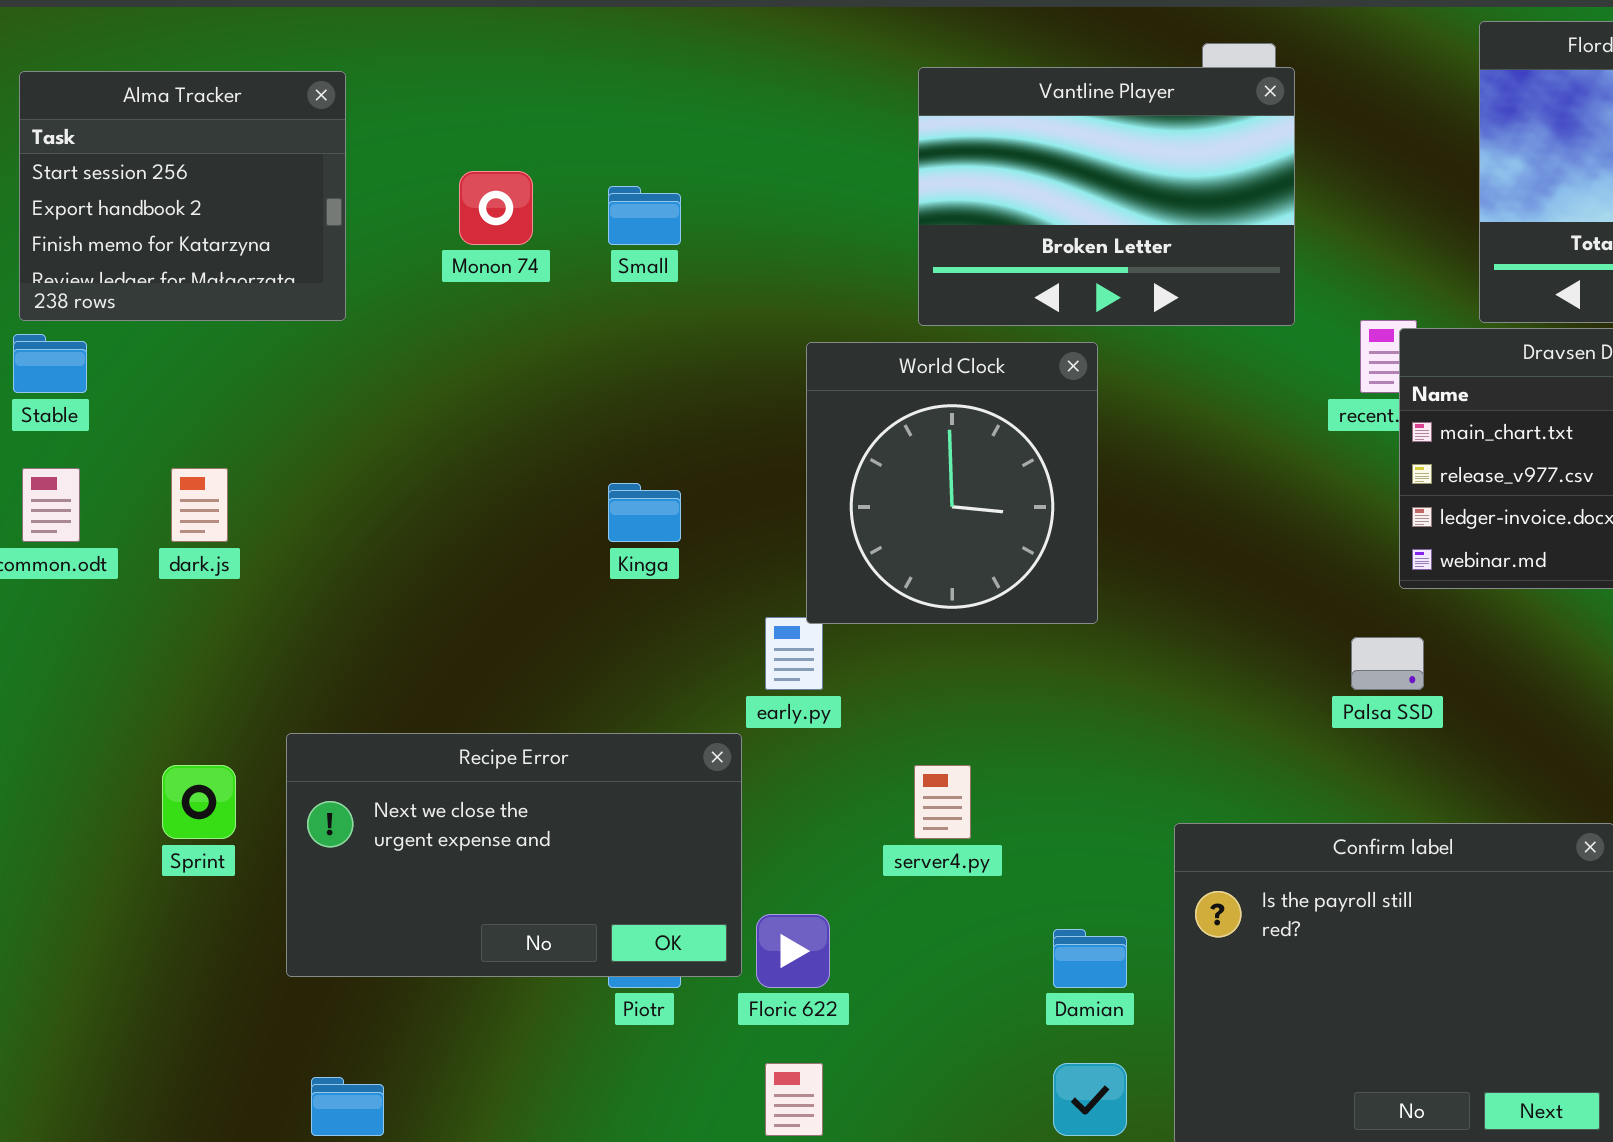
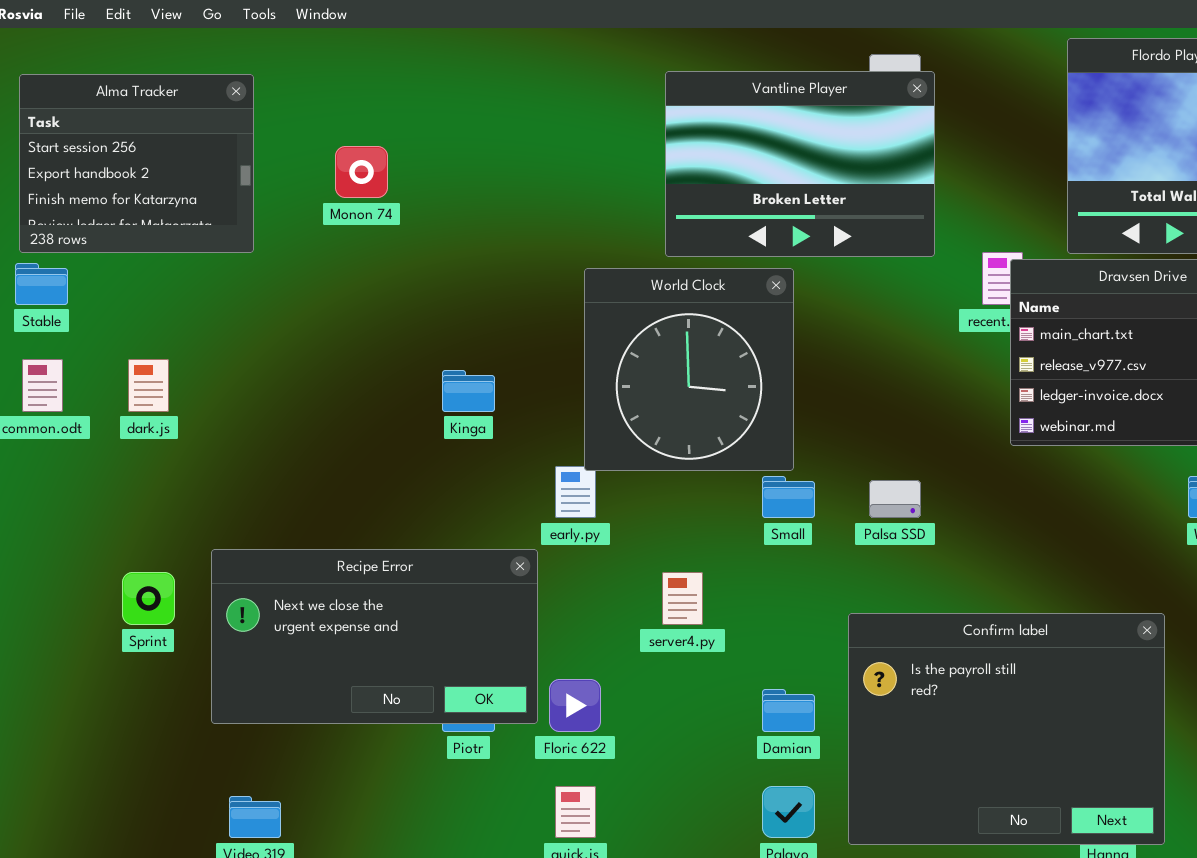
Small: [608,186,681,245] -> [762,476,815,518], moved
Palsa SSD: [1351,637,1424,690] -> [869,480,921,518], moved

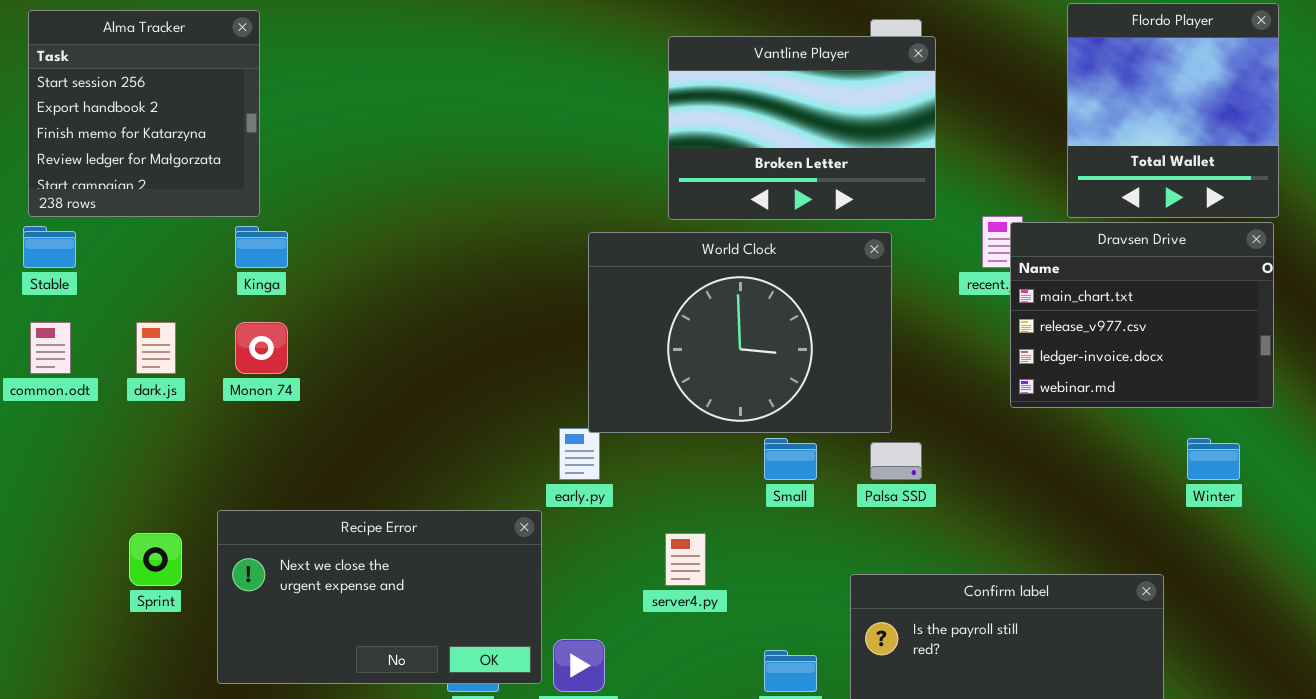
Alma Tracker: [19,74,254,253] -> [28,10,260,217], resized
Monon 74: [335,146,388,198] -> [235,322,288,374], moved
World Clock: [584,268,794,471] -> [588,232,892,433], resized
Kinga: [442,370,495,412] -> [235,226,288,268], moved

